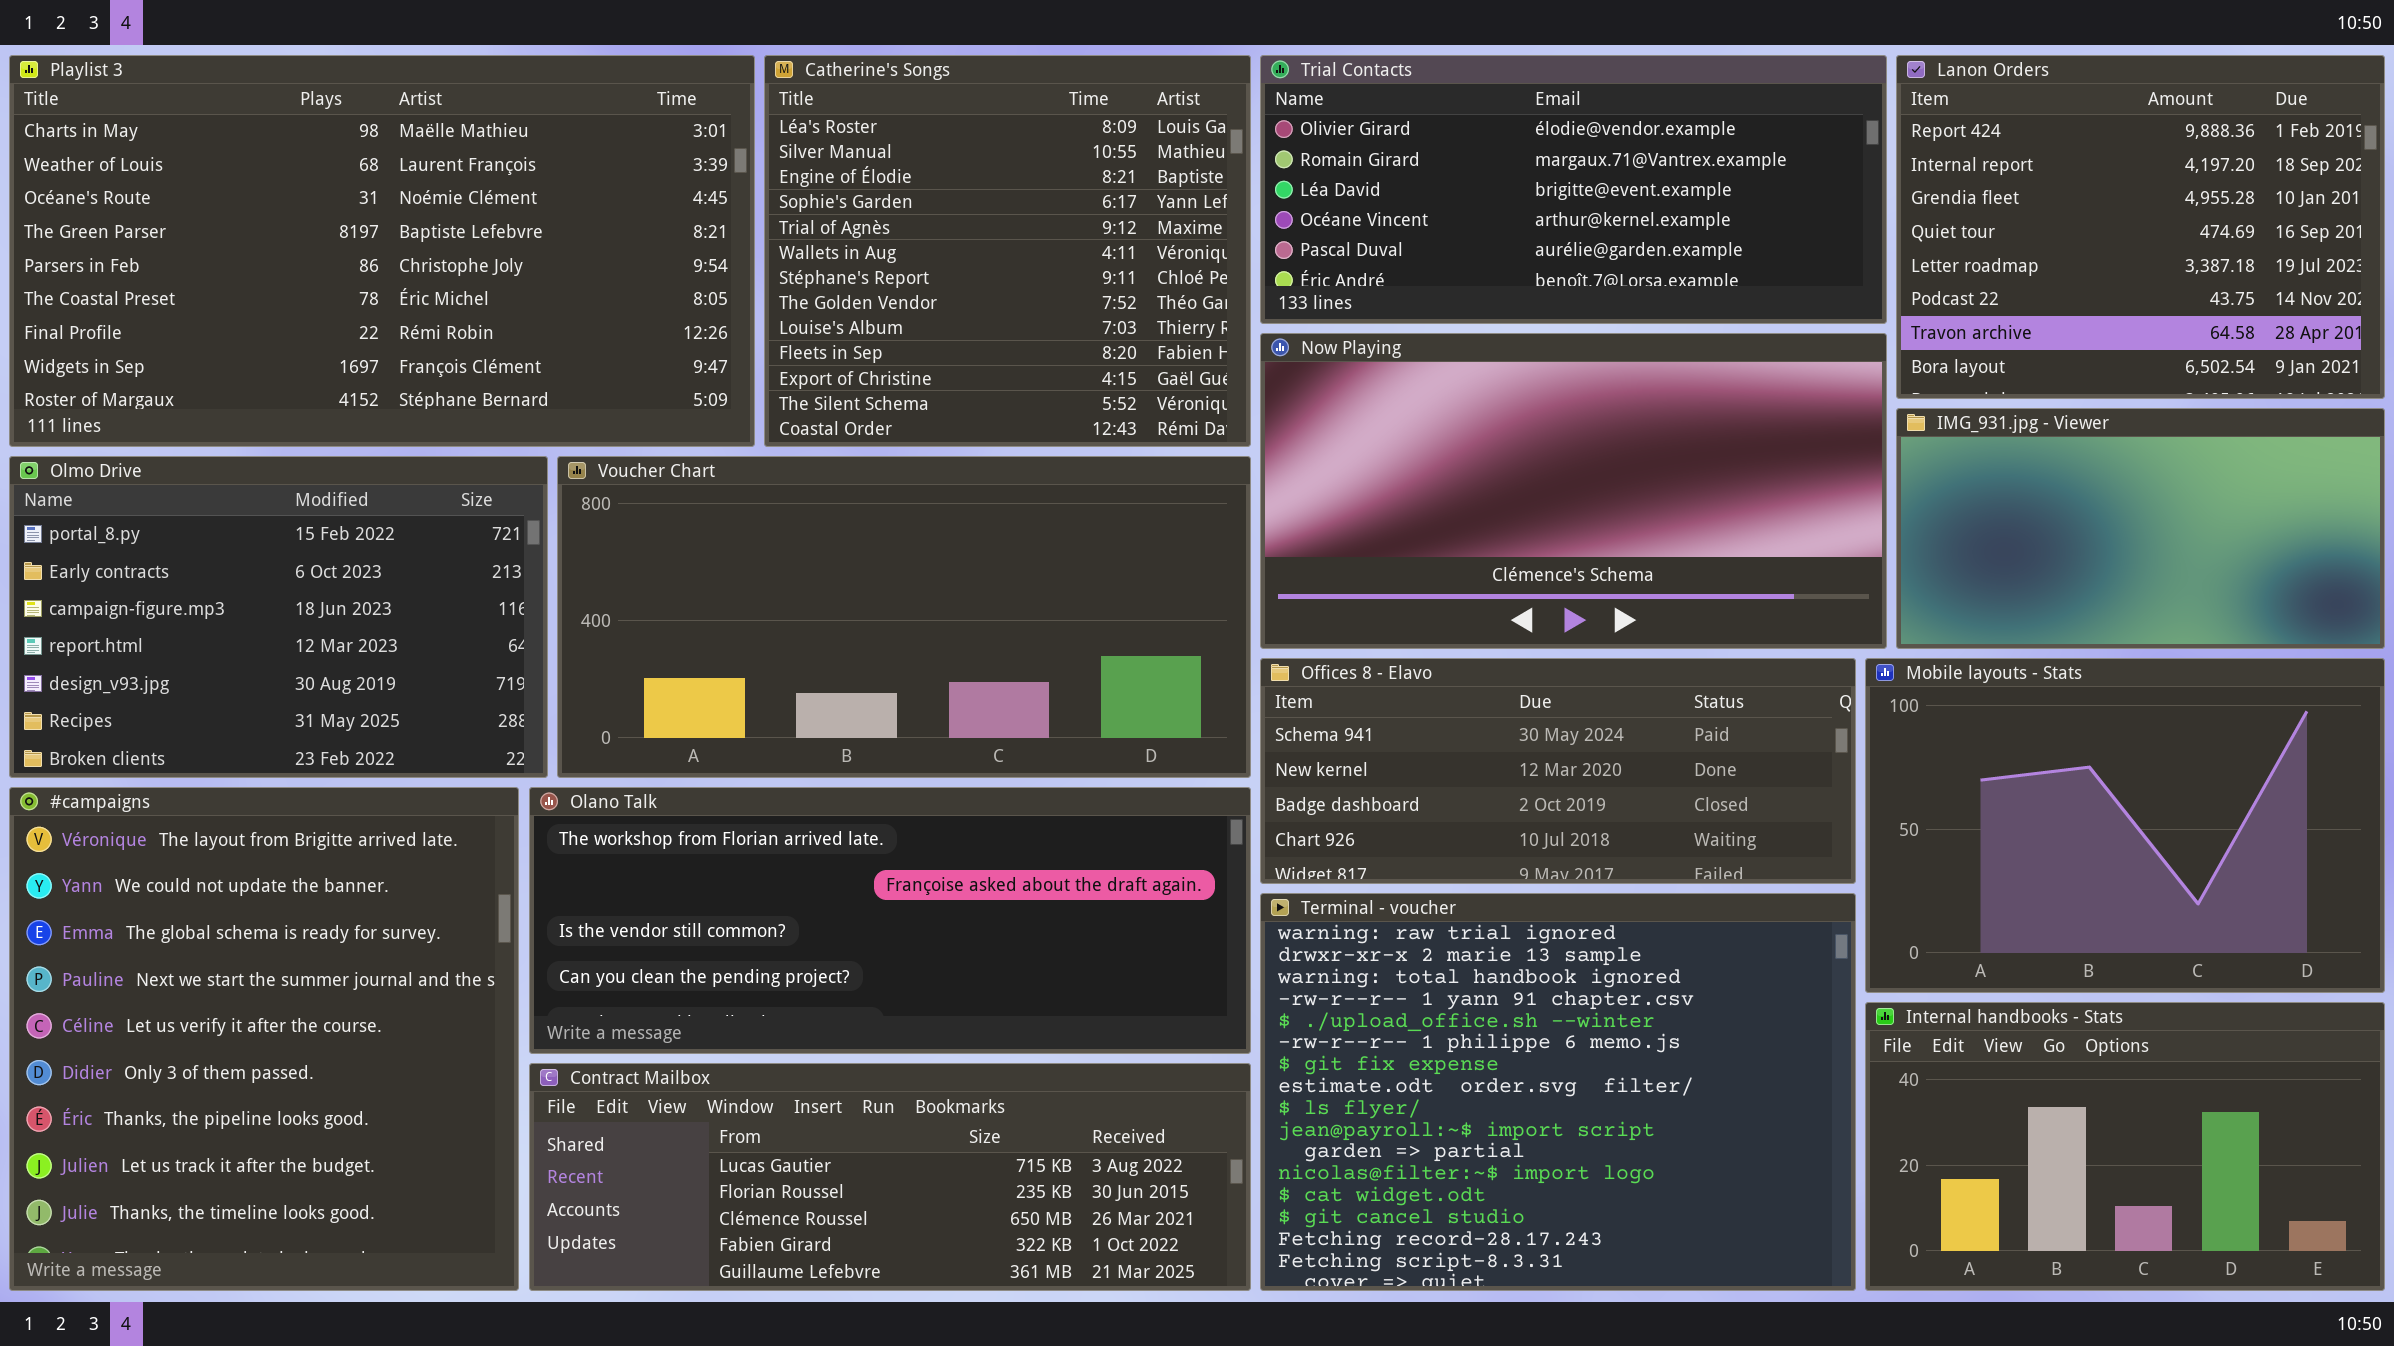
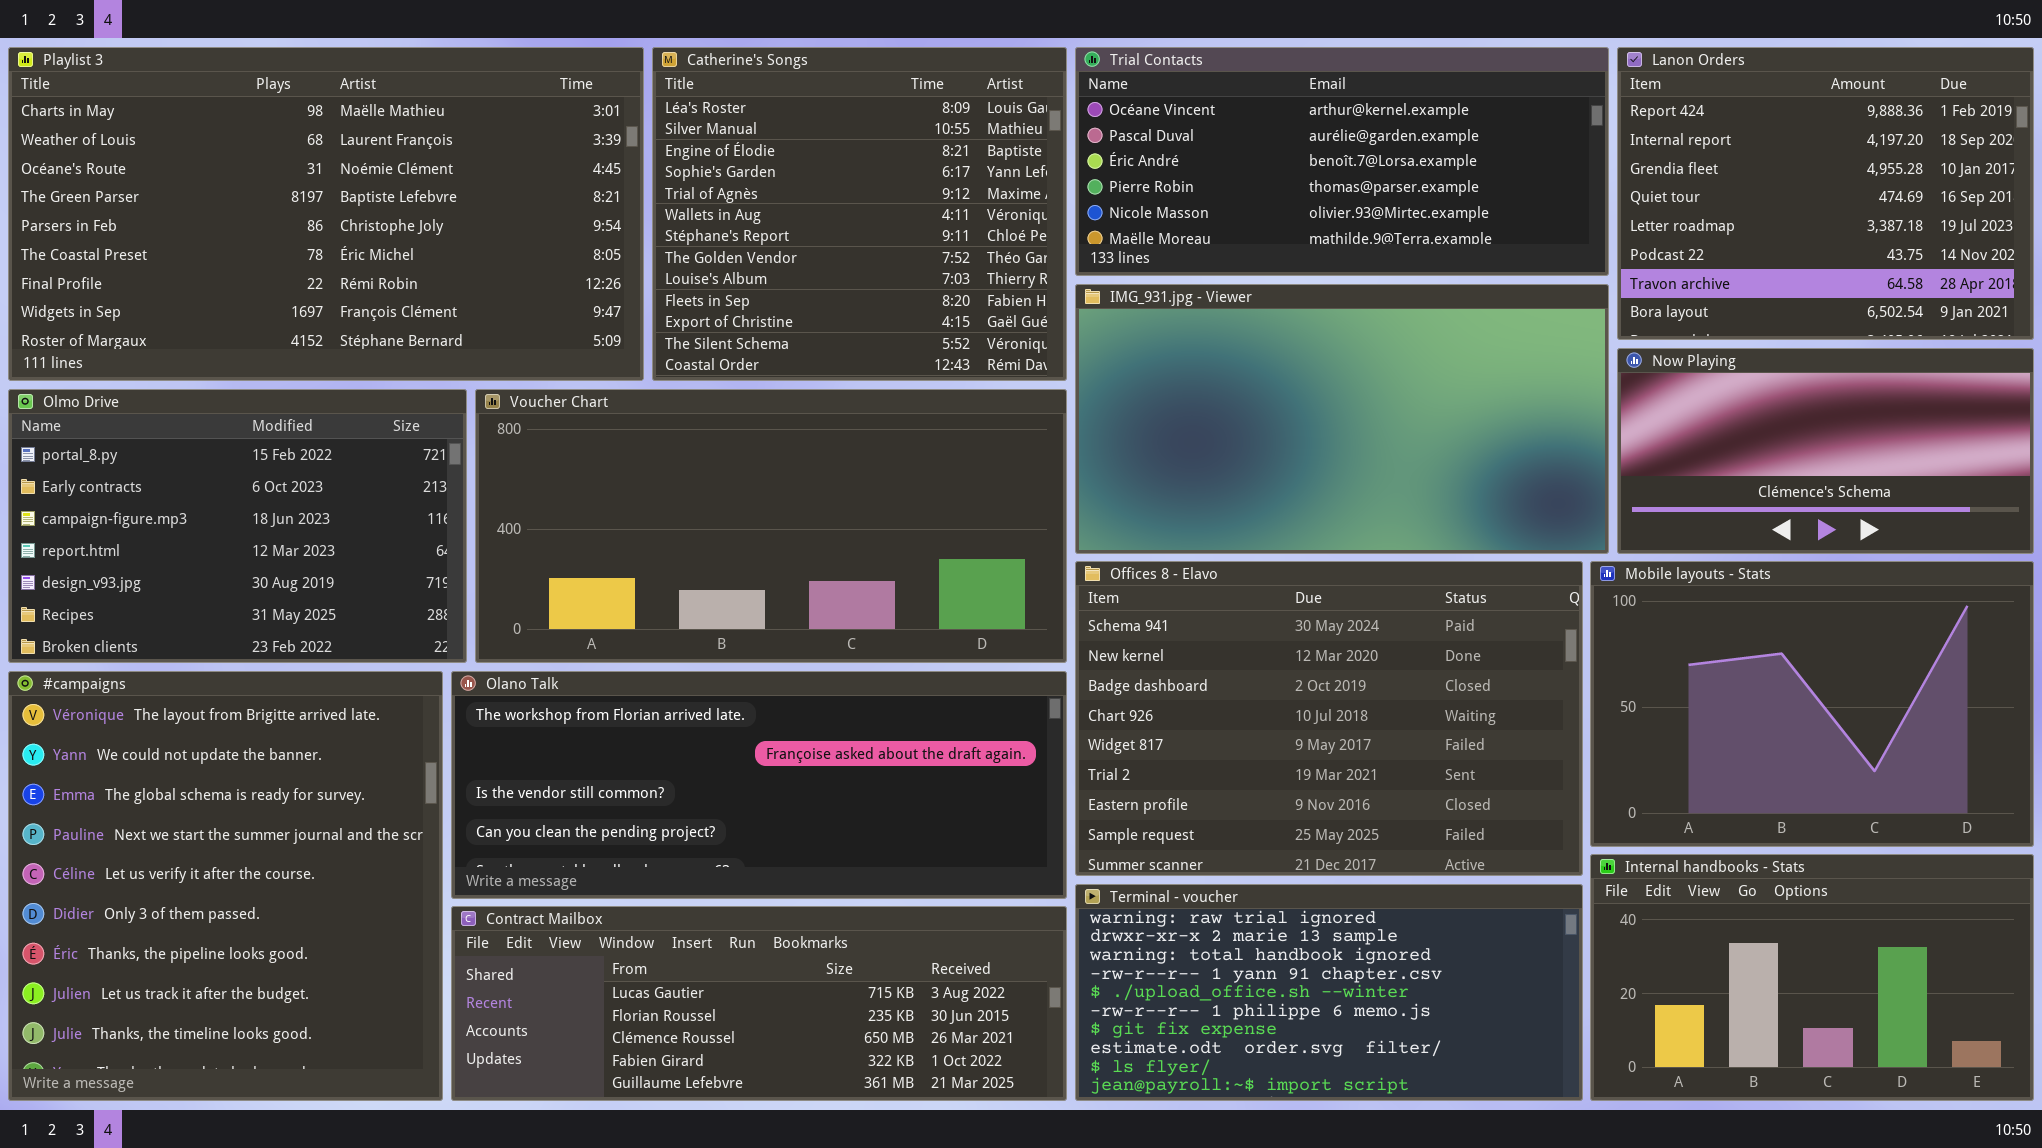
Trial Contacts: [1260,55,1887,324] -> [1075,47,1609,276], scrolled down 3 rows
Now Playing: [1260,333,1887,649] -> [1617,348,2034,554], moved, resized
IMG_931.jpg - Viewer: [1896,408,2385,649] -> [1075,284,1609,554], moved, resized
Offices 8 - Elavo: [1260,658,1856,884] -> [1075,561,1583,876], resized
Terminal - voucher: [1260,893,1856,1291] -> [1075,884,1583,1101], resized

